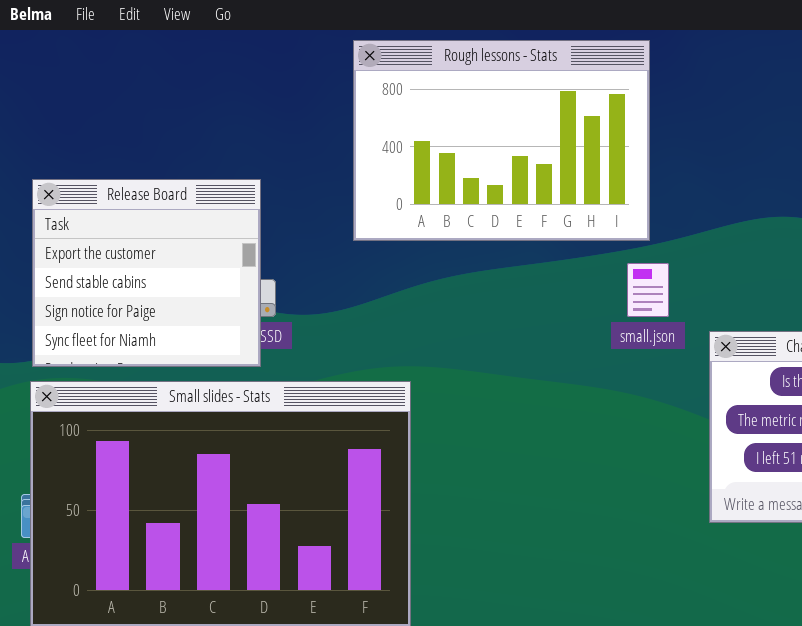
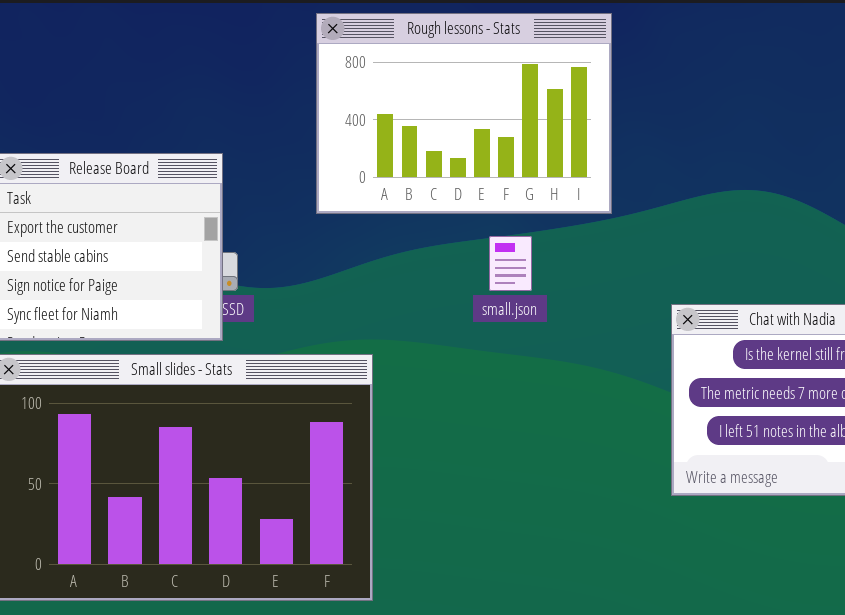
small.json: [627,263,669,317] -> [489,236,532,291], moved

